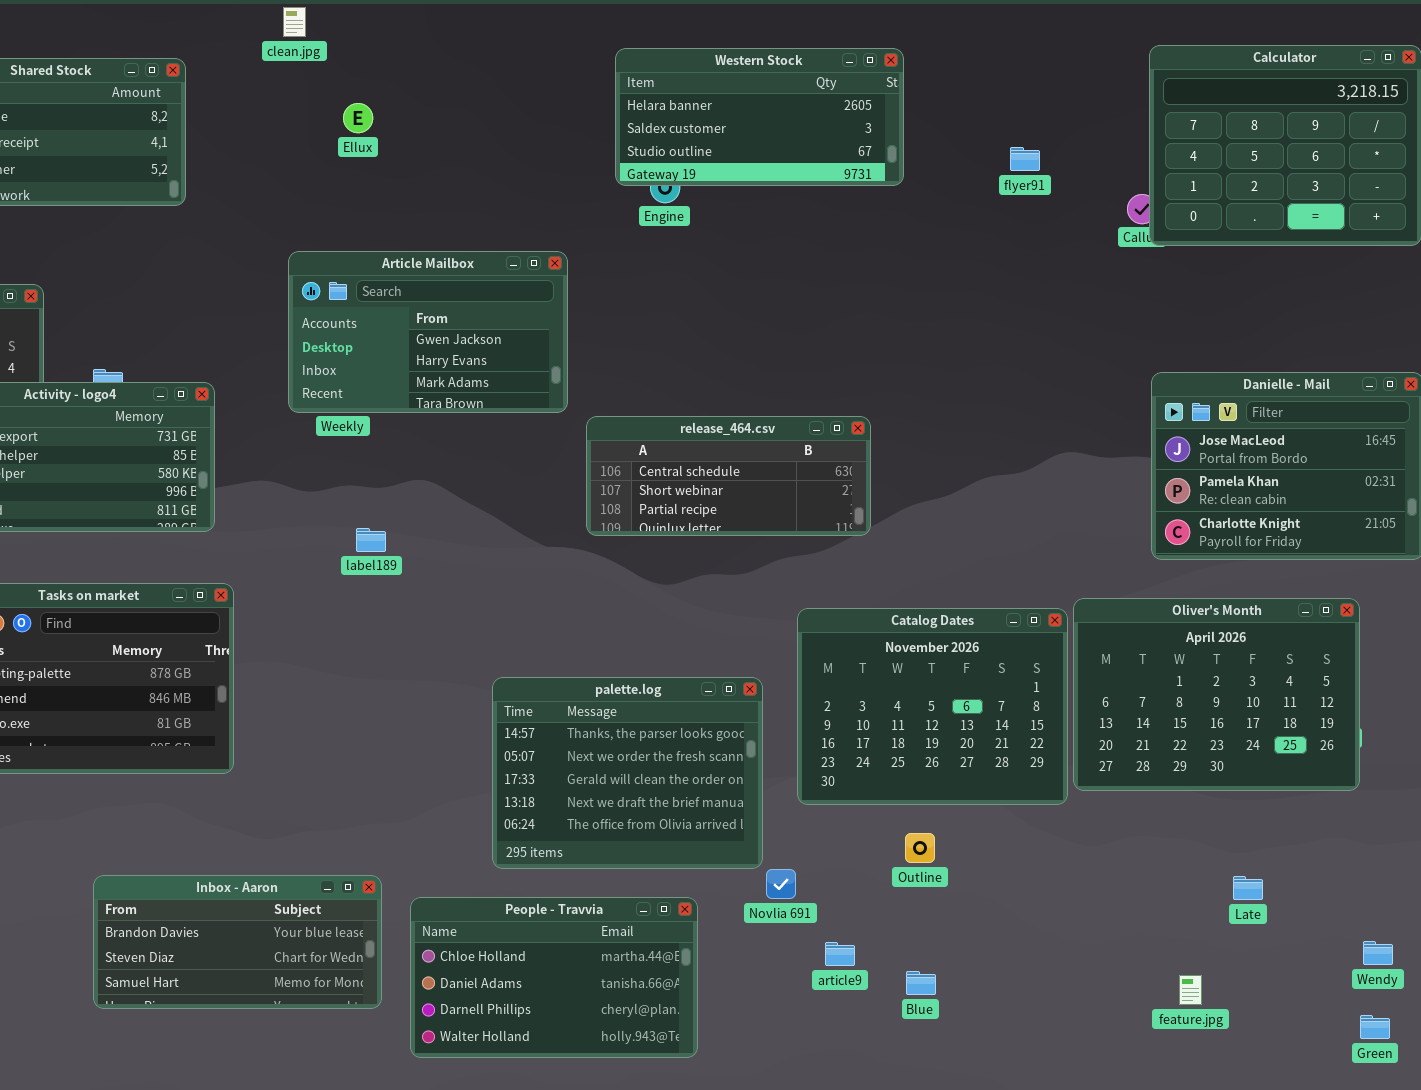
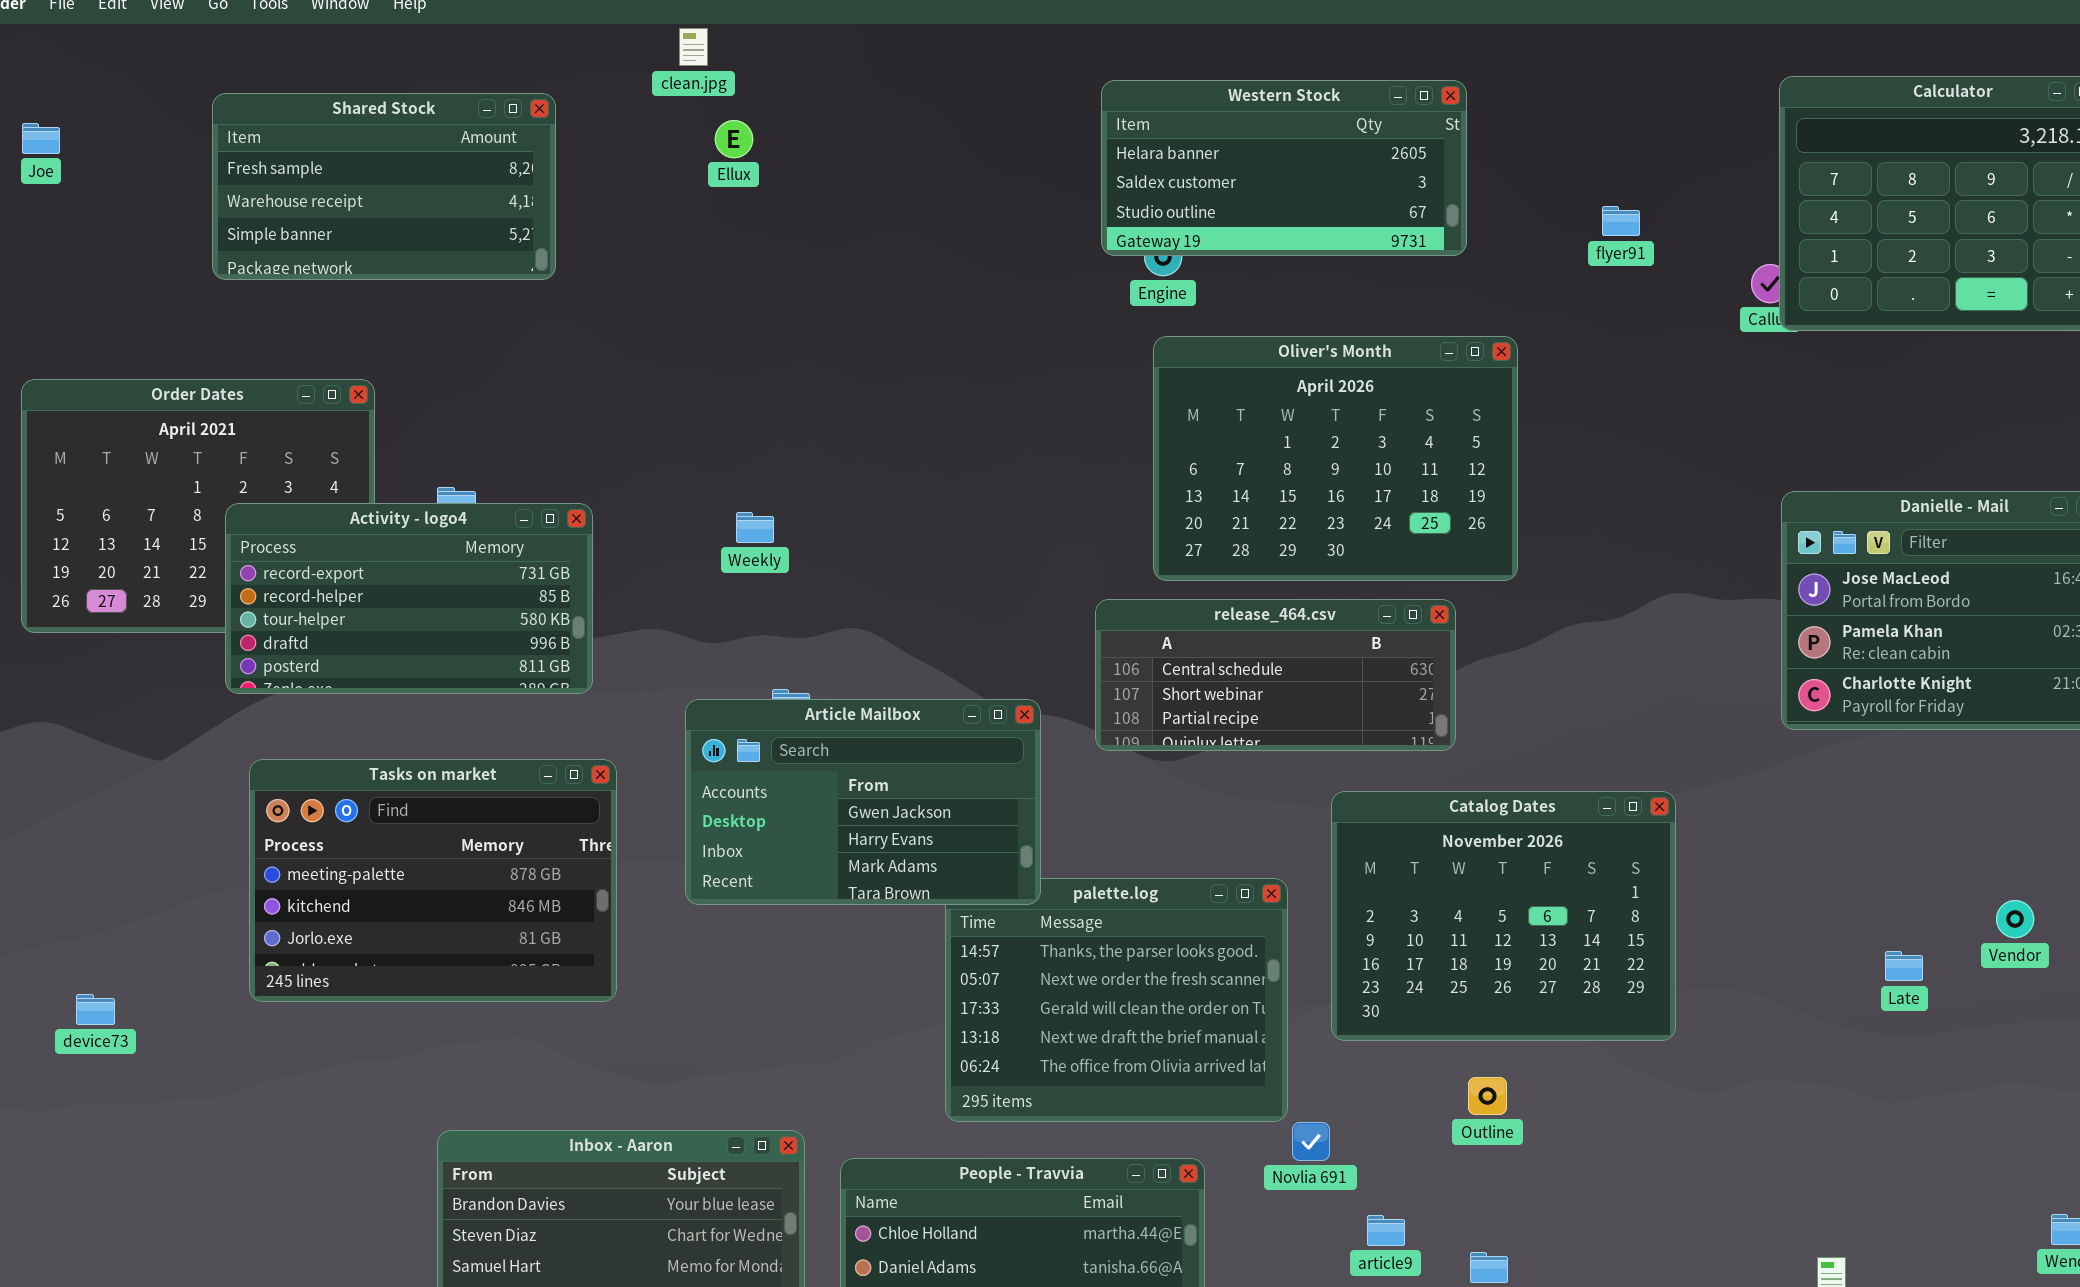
Ellux: [343,103,373,133] -> [715,120,753,158], moved
Article Mailbox: [288,251,568,413] -> [685,699,1041,905], moved
release_464.csv: [586,416,871,536] -> [1095,599,1456,751], moved
Oliver's Month: [1073,598,1360,791] -> [1153,336,1518,581], moved
Late: [1233,876,1263,900] -> [1885,951,1923,981], moved

